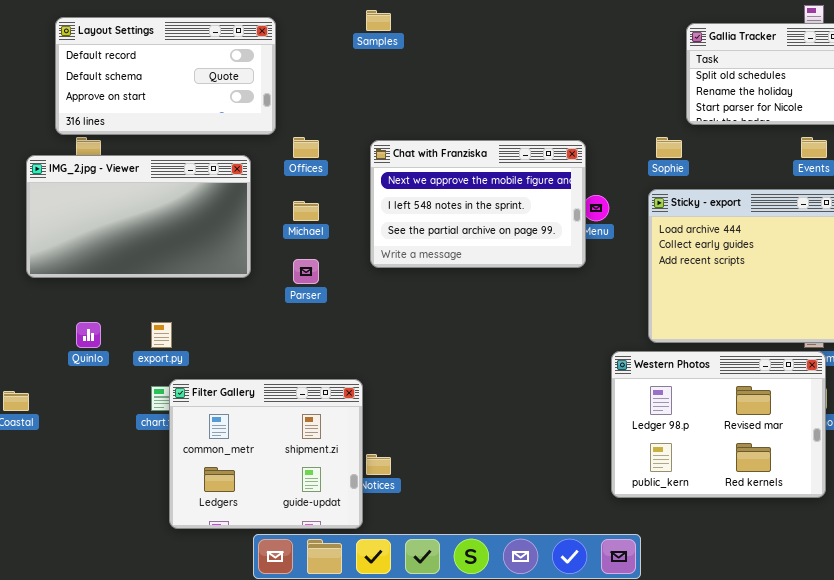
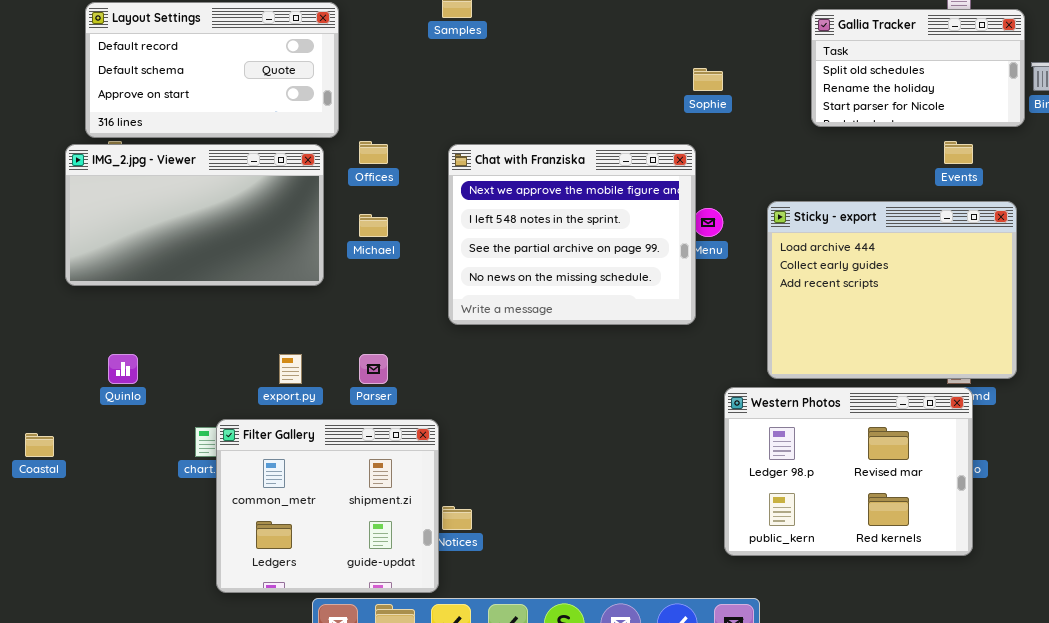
Sophie: [656,137,682,158] -> [693,68,723,91], moved
Chat with Franziska: [370,140,586,268] -> [448,144,696,325], resized
IMG_2.jpg - Viewer: [26,155,251,278] -> [65,144,324,286], moved
Parser: [293,259,319,284] -> [359,354,388,384], moved
export.py: [151,322,172,348] -> [279,354,302,384], moved

